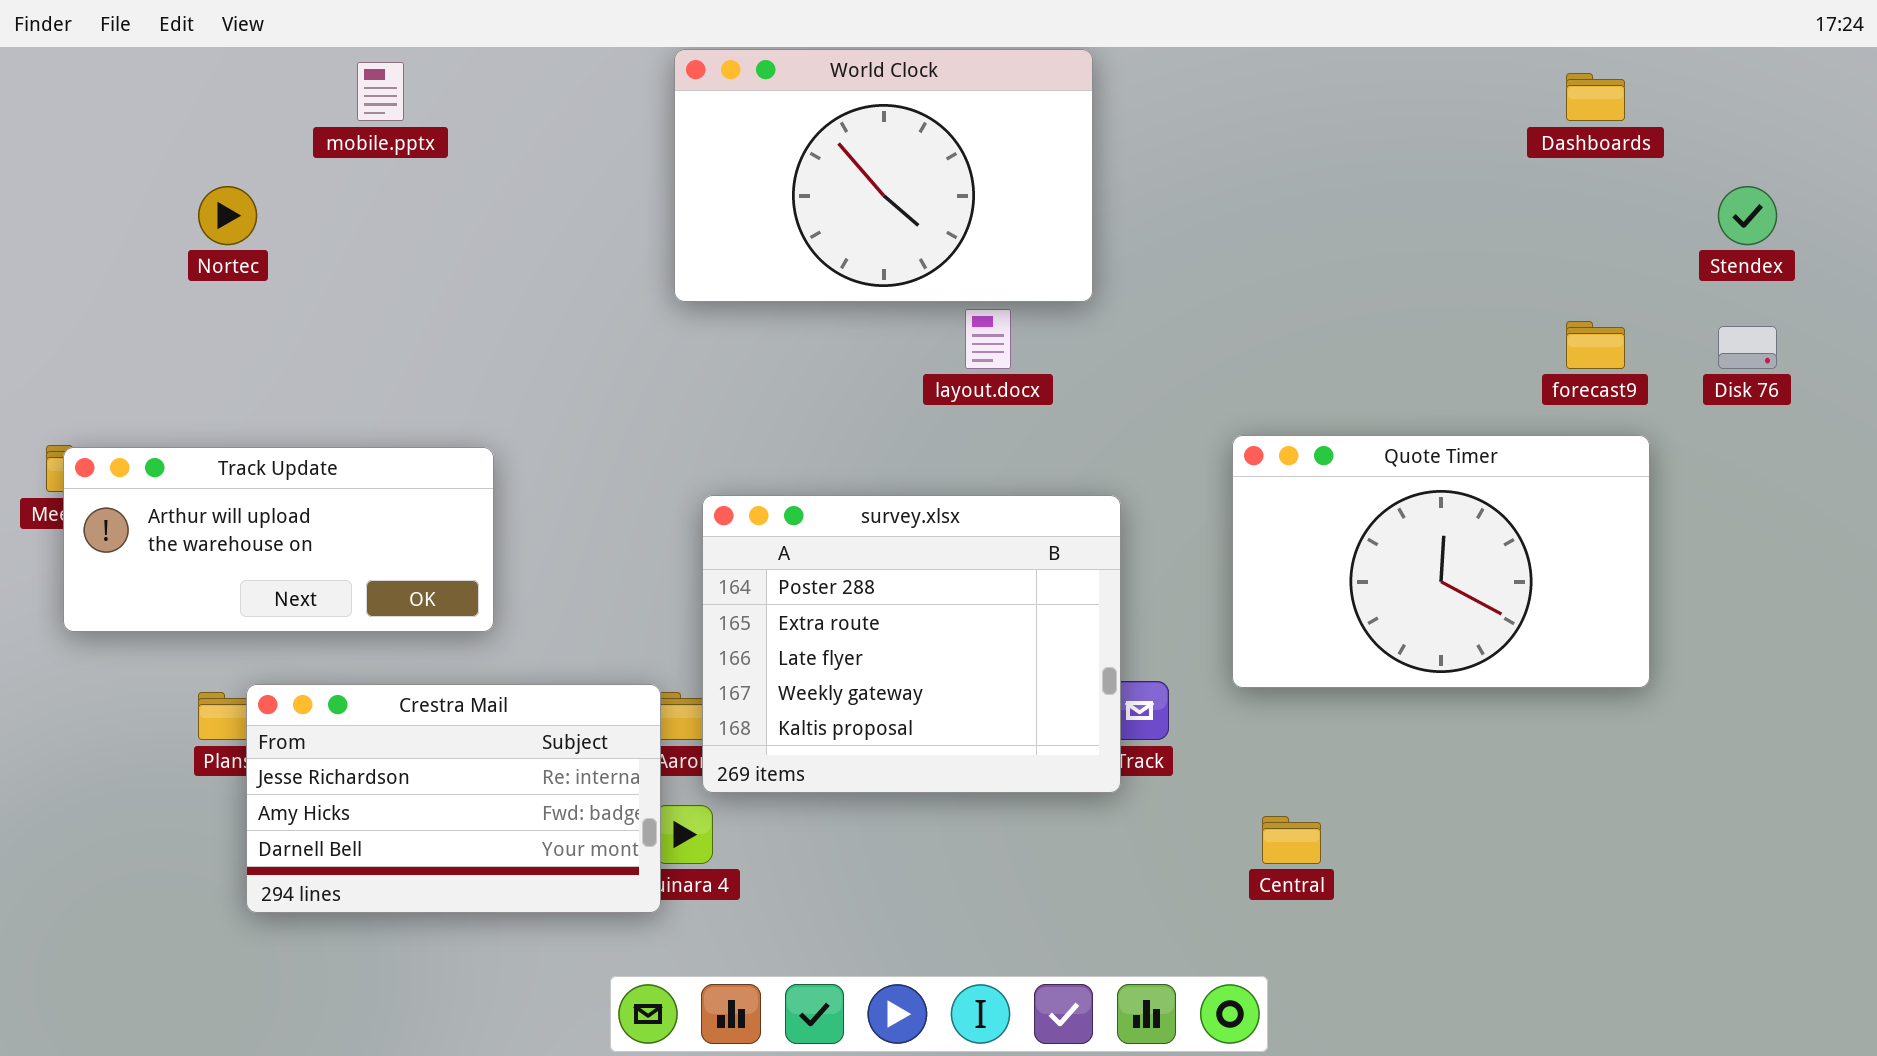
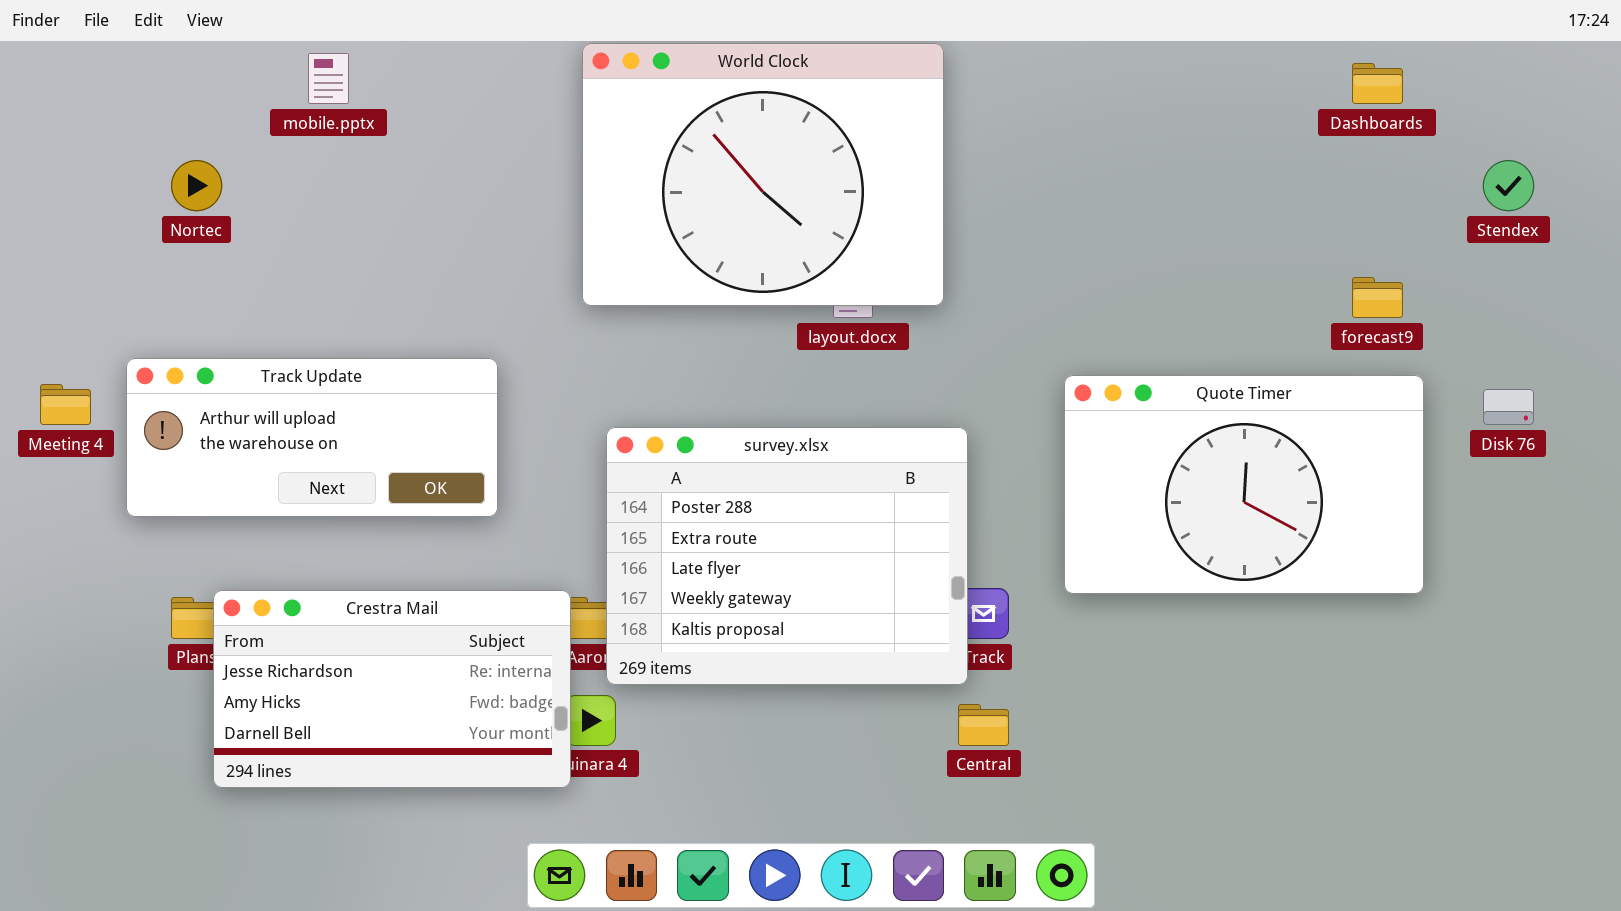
World Clock: [674,49,1093,302] -> [582,43,944,306], resized
Disk 76: [1718,326,1777,369] -> [1483,389,1534,425], moved
Track Update: [63,447,494,632] -> [126,358,498,517], moved
Central: [1262,816,1321,864] -> [958,704,1009,746], moved

